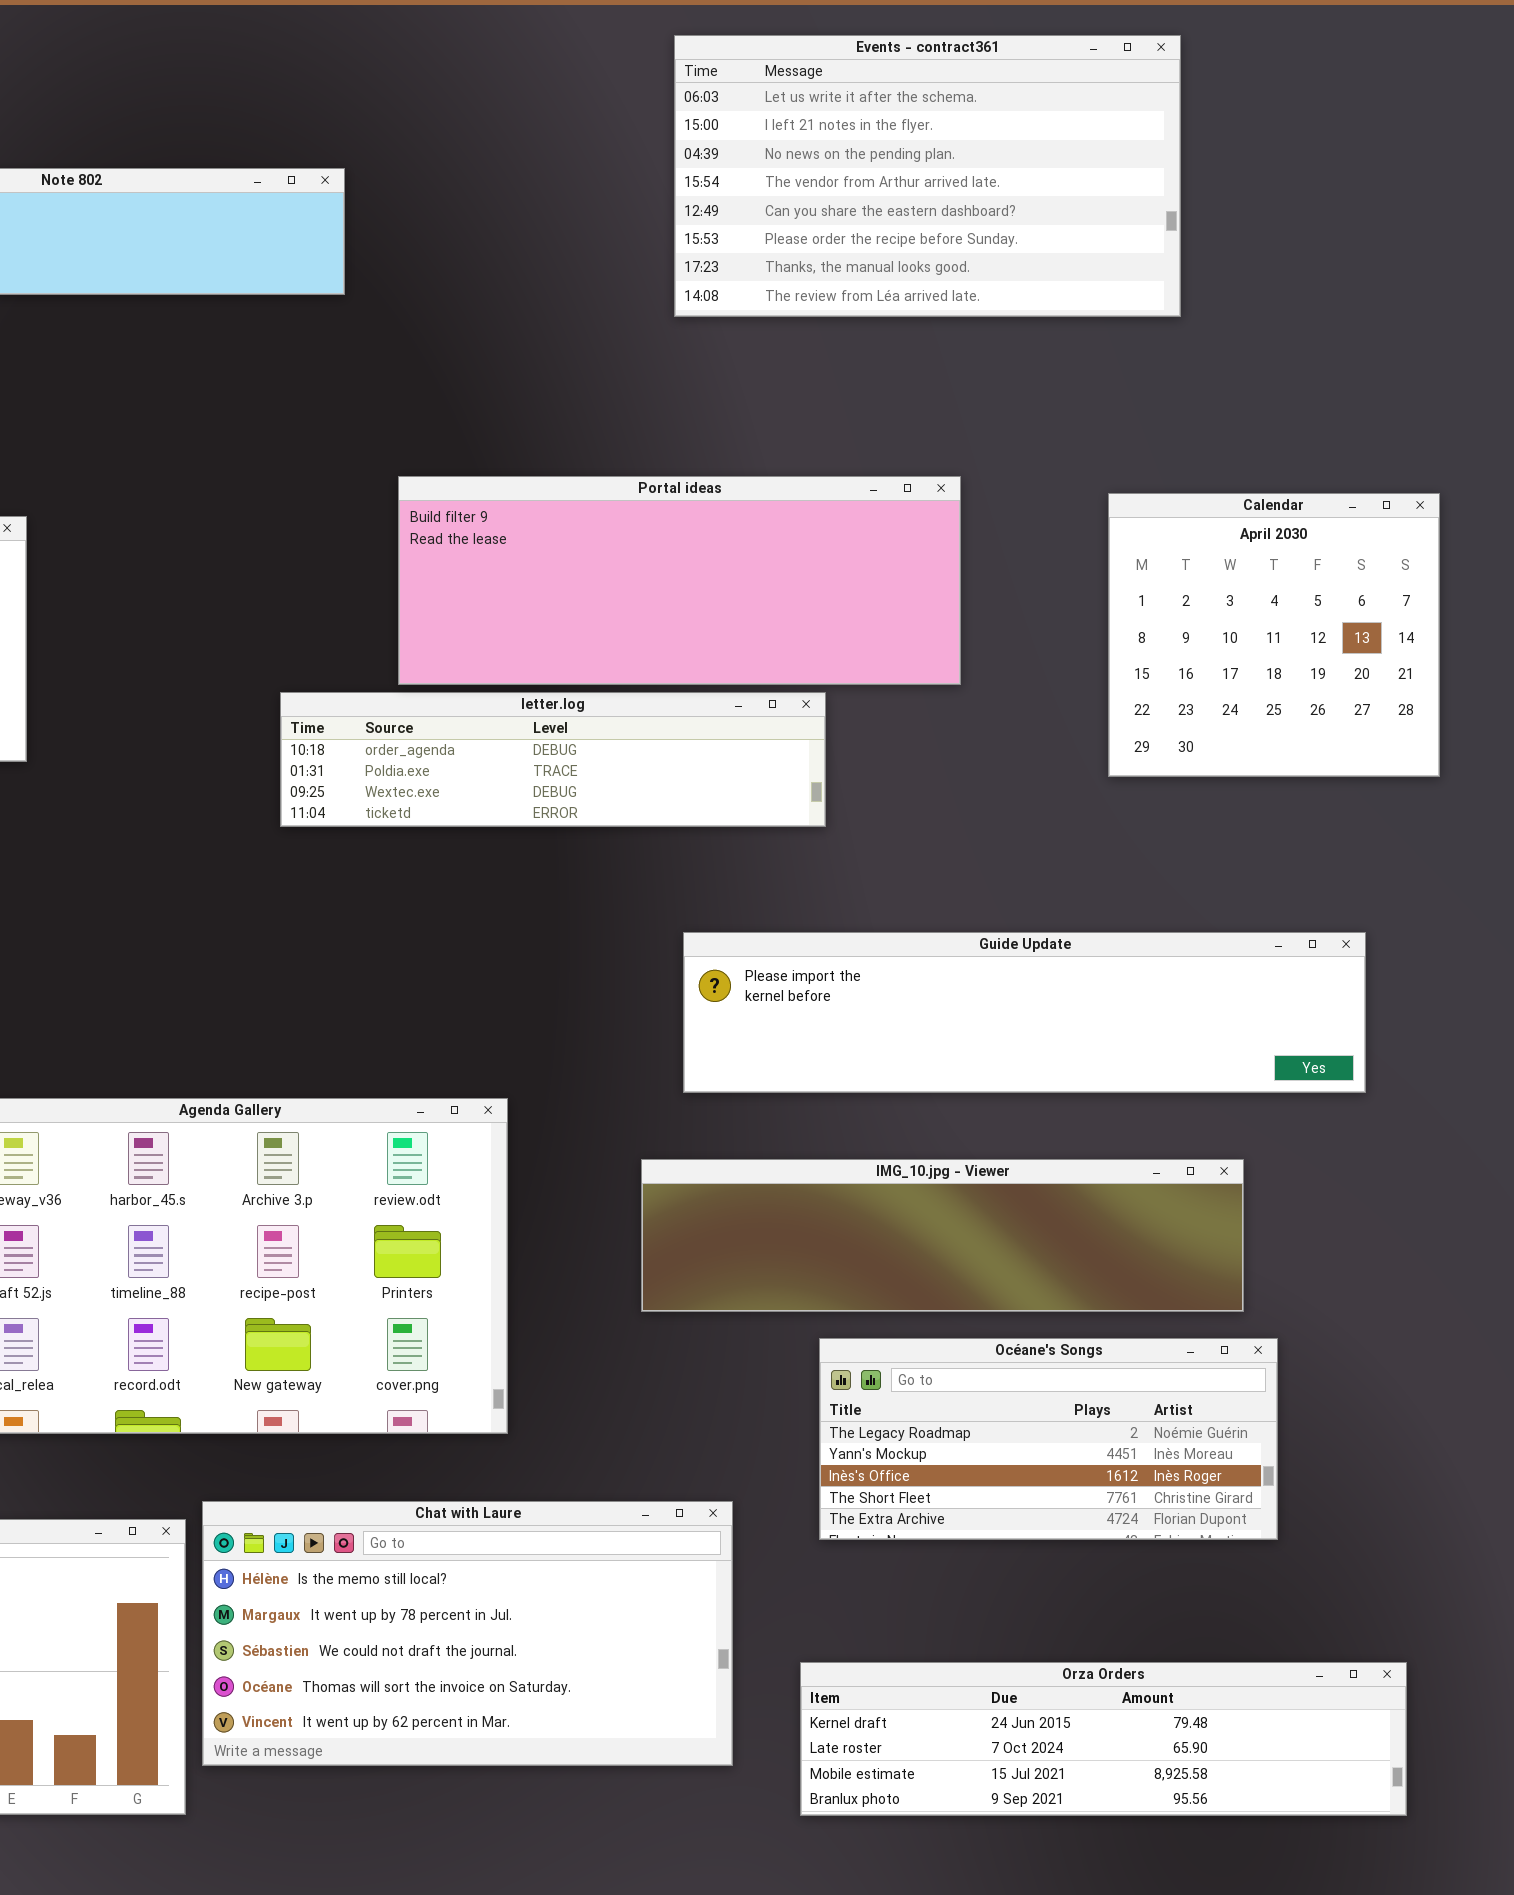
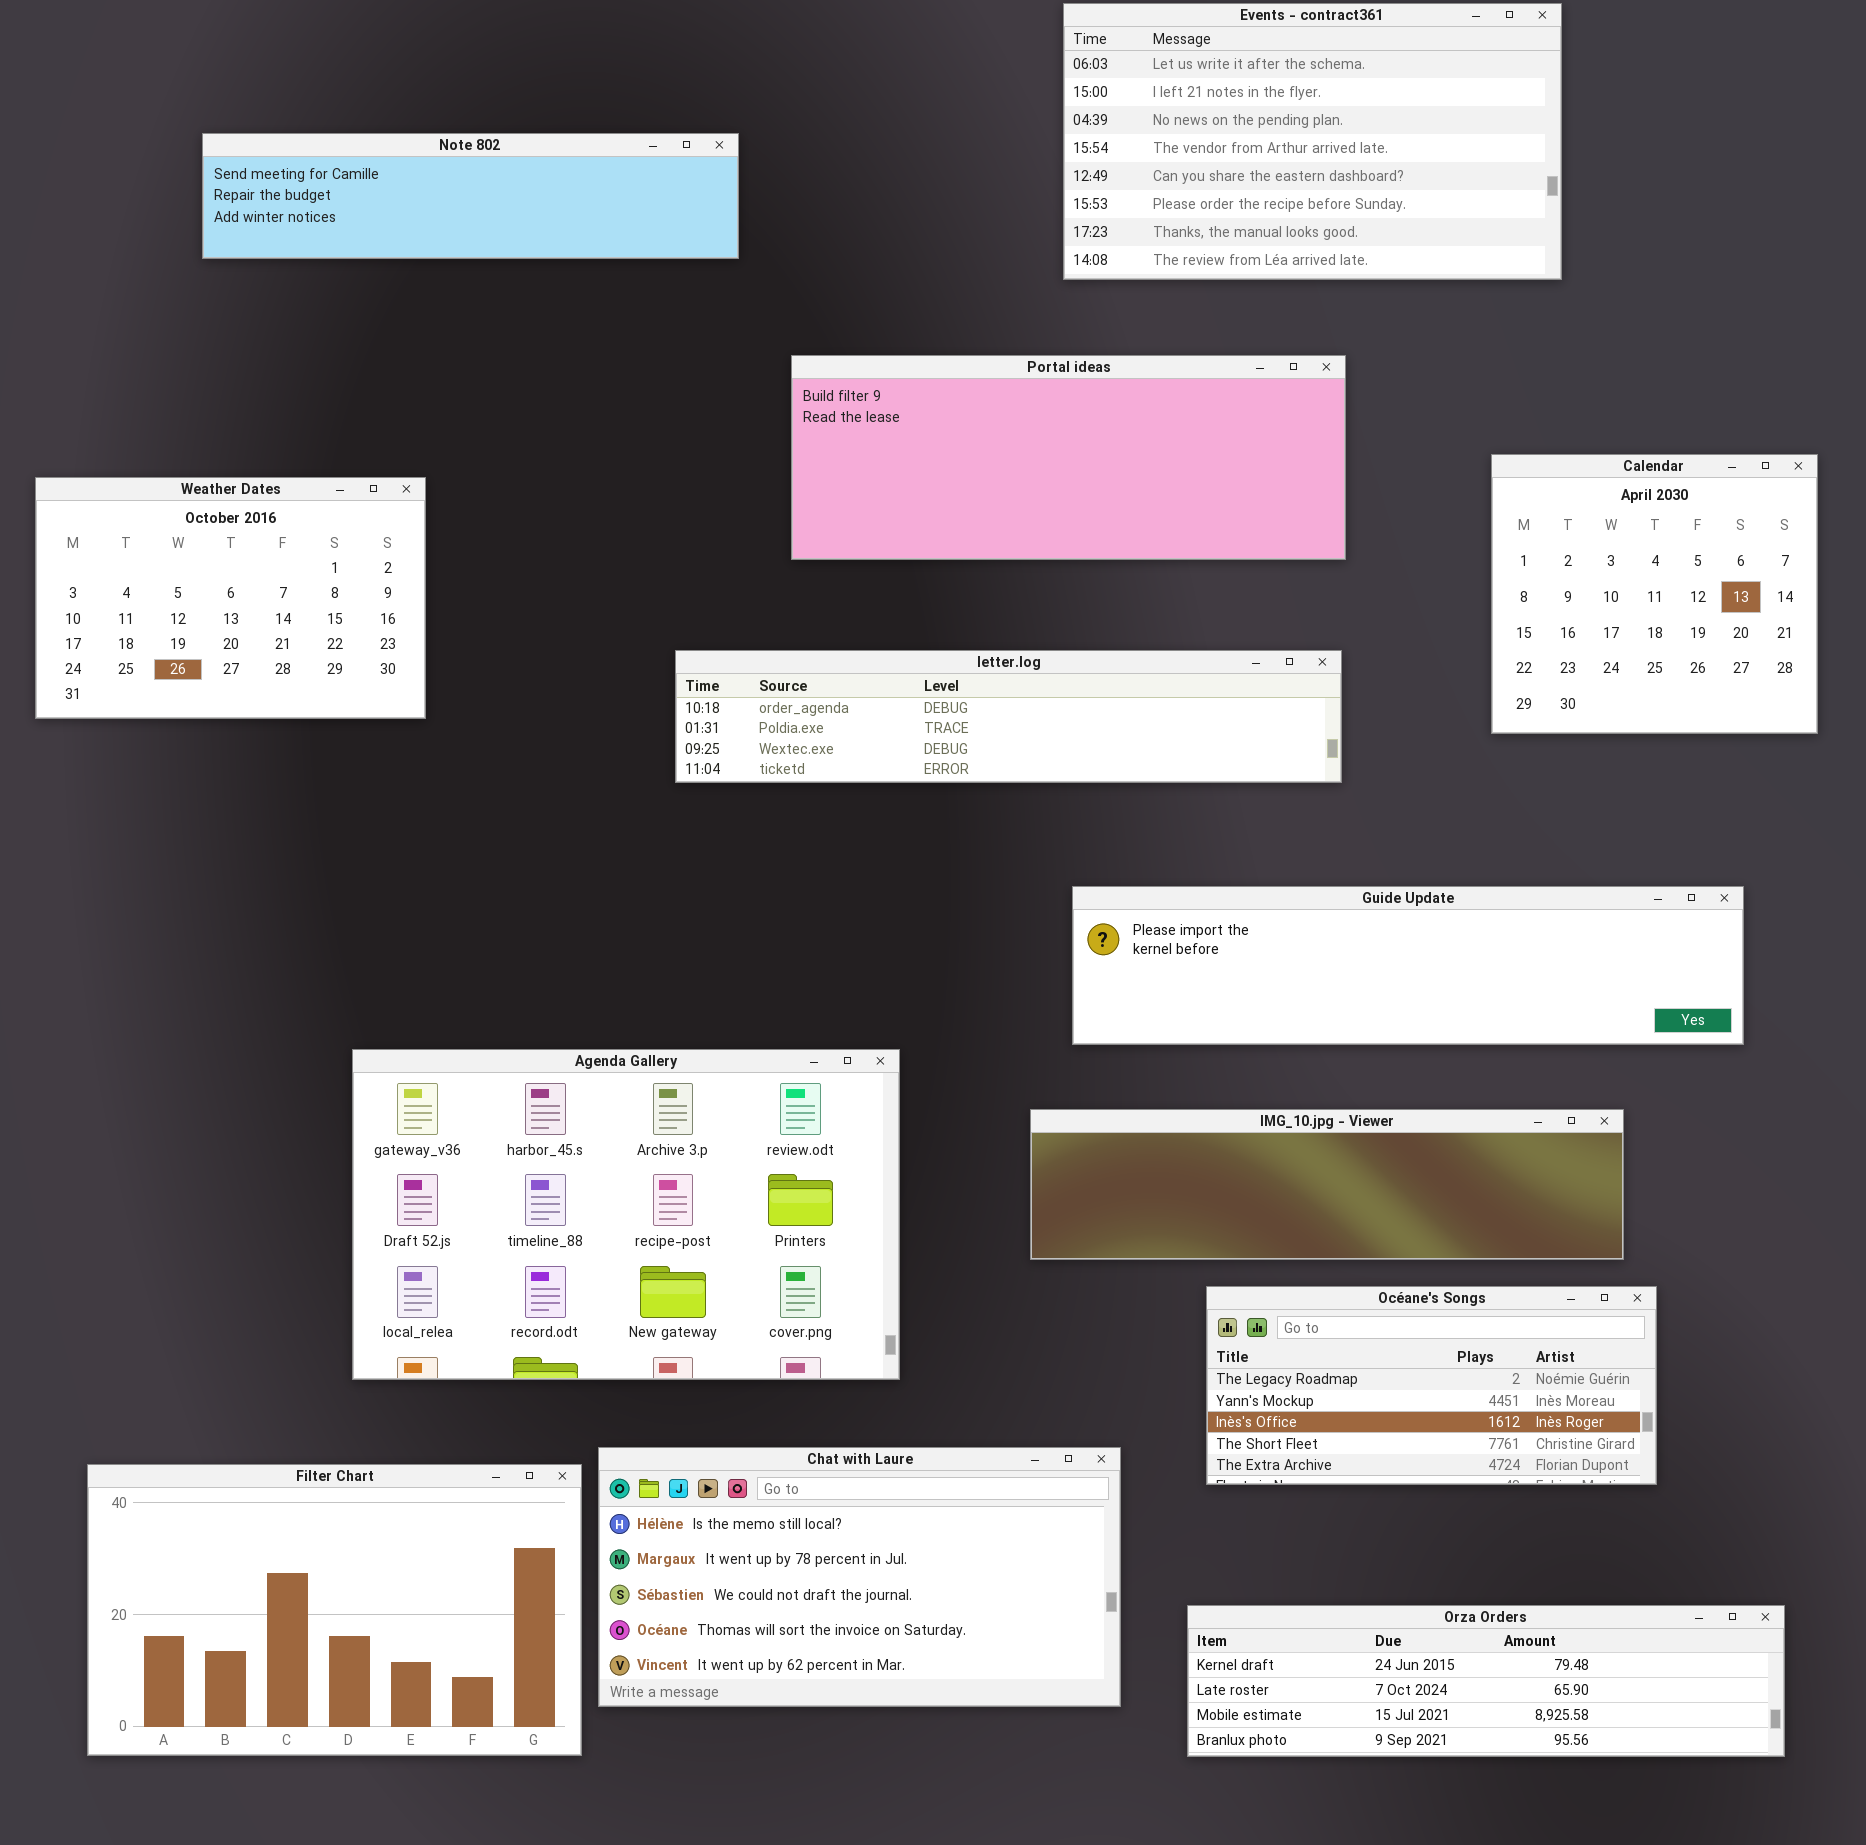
Portal ideas: [398,476,961,685] -> [791,355,1346,560], moved
letter.log: [280,692,826,827] -> [675,650,1342,783], resized

